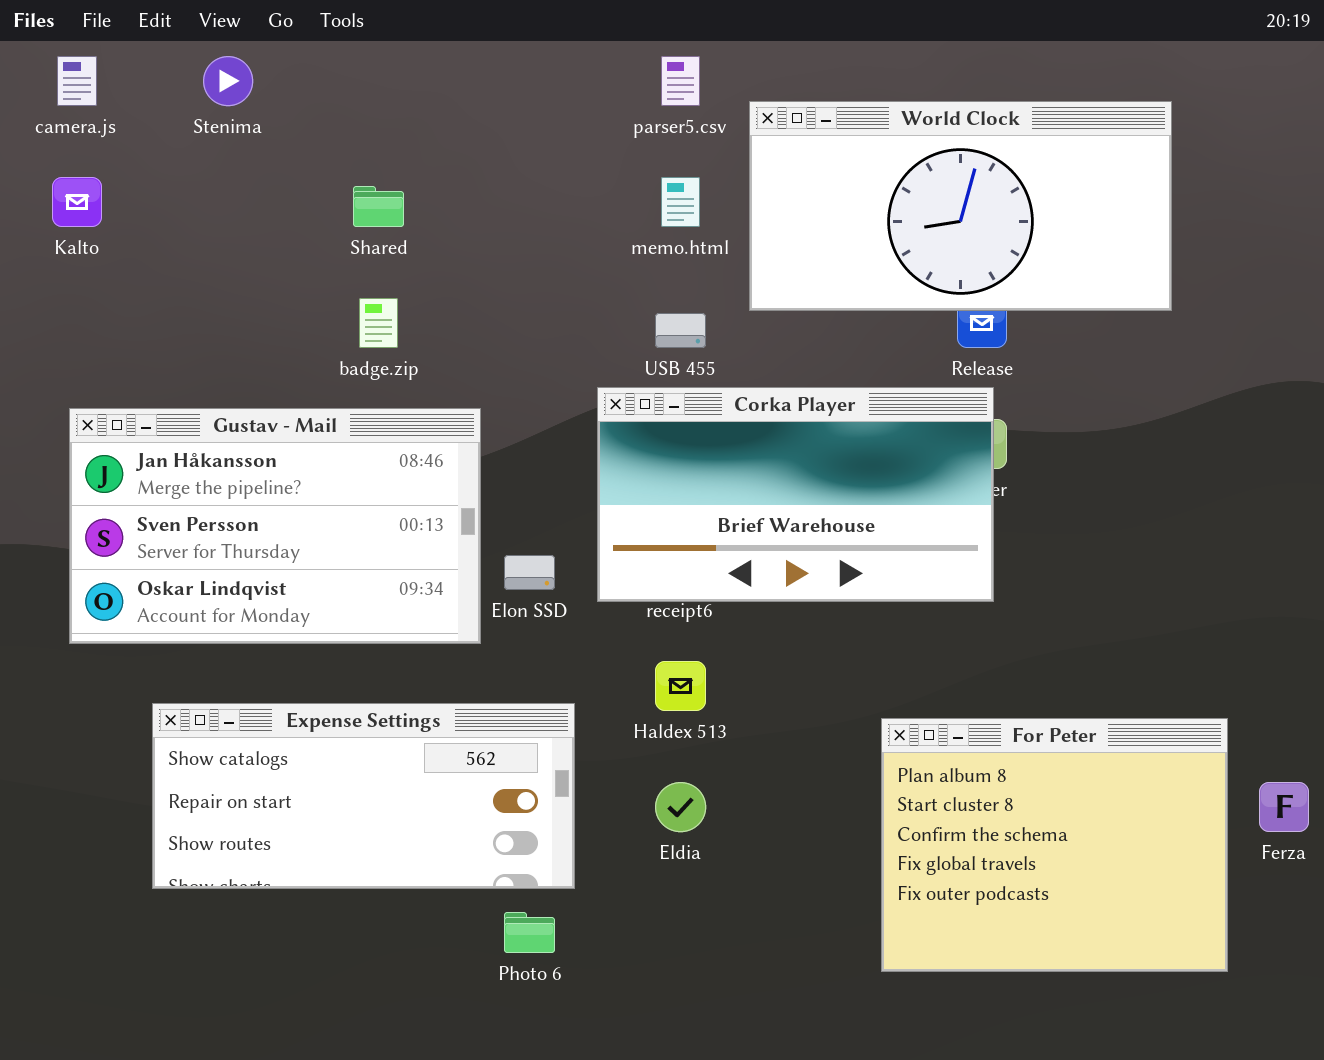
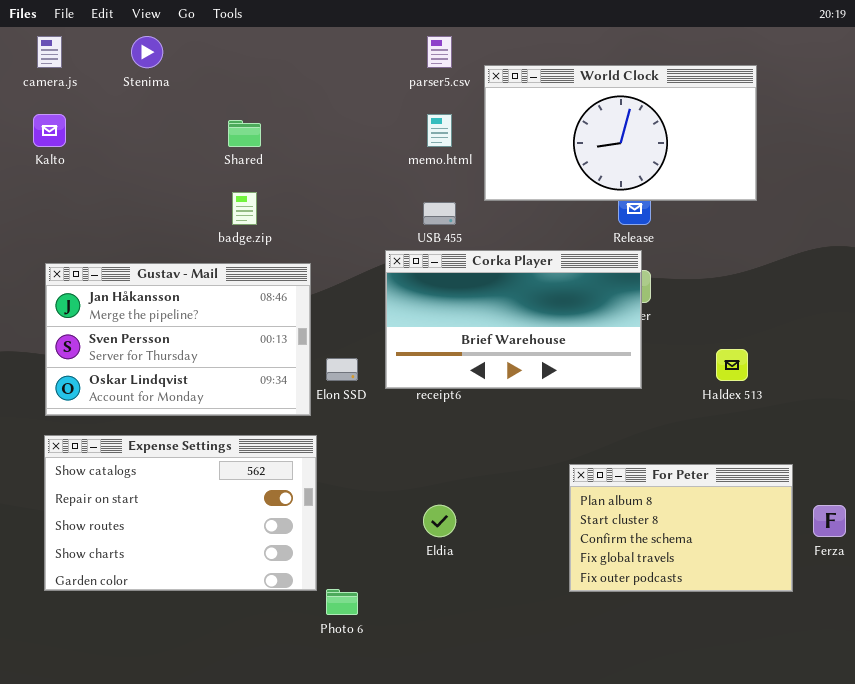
Haldex 513: [655,661,706,711] -> [716,349,748,381], moved
Expense Settings: [152,703,575,889] -> [44,435,317,591], moved, resized
For Peter: [881,718,1228,972] -> [569,464,793,592], resized

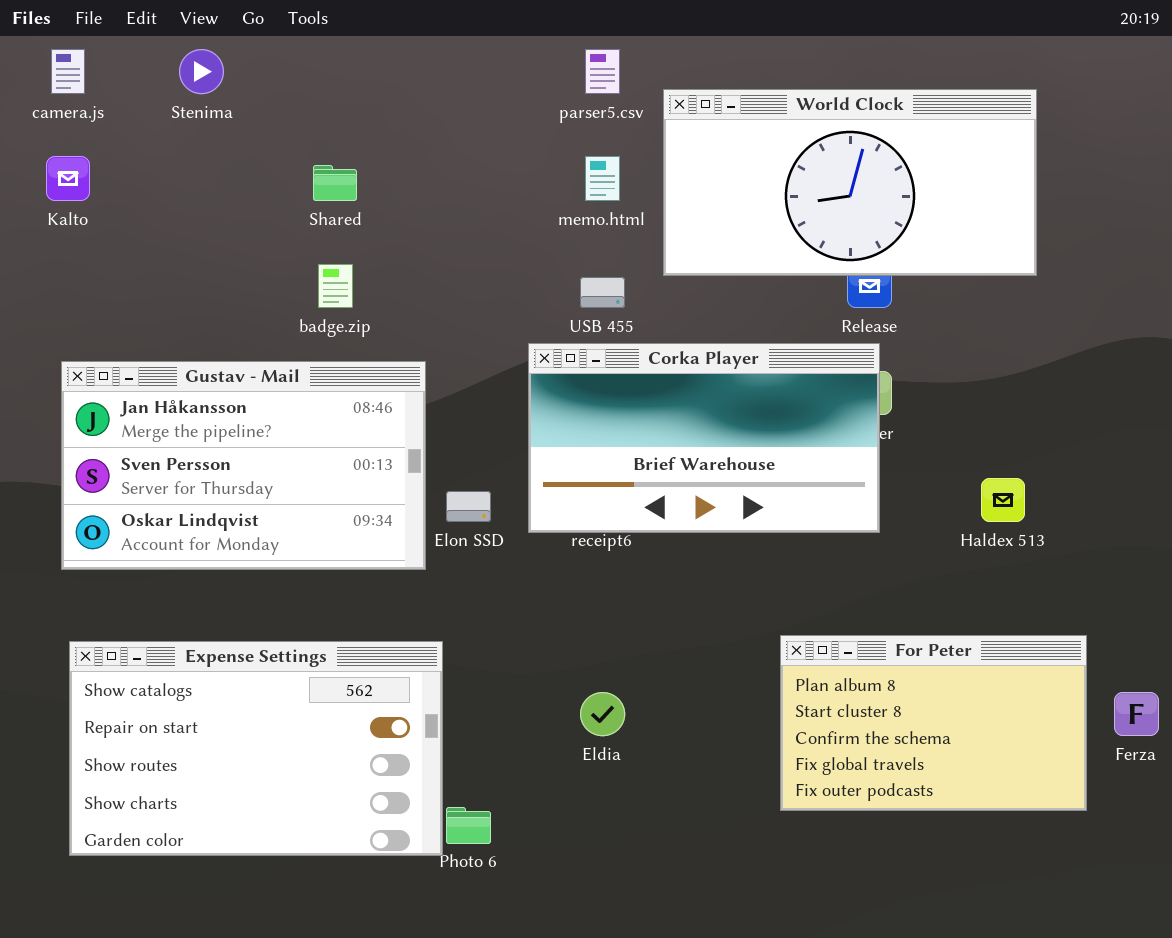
Expense Settings: [44,435,317,591] -> [69,641,443,856], moved

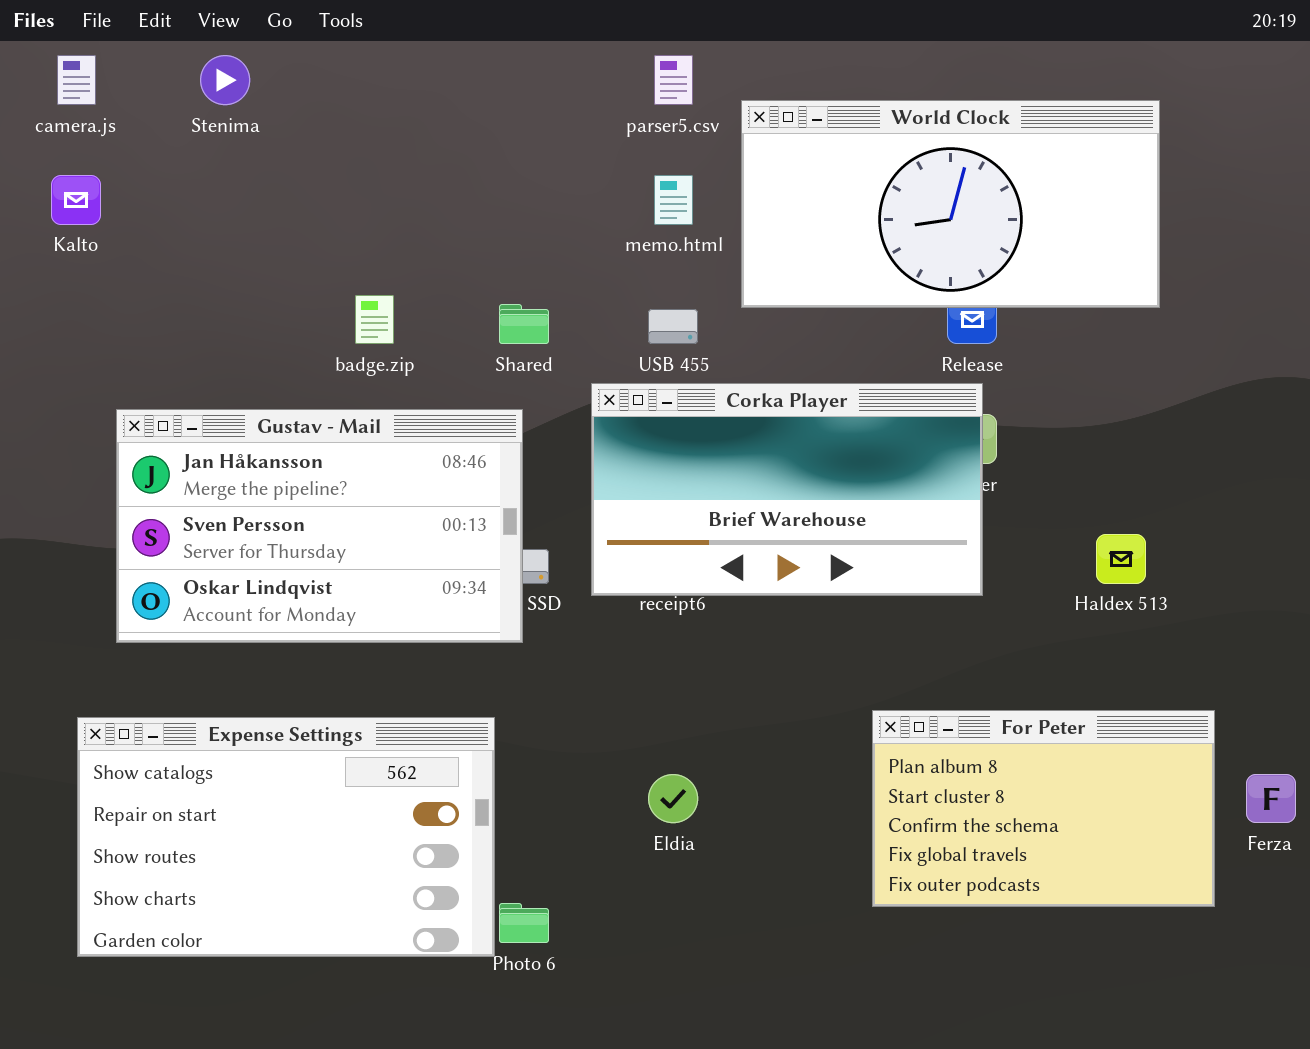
Shared: [313,165,357,201] -> [499,304,549,344], moved
Gustav - Mail: [61,361,426,570] -> [116,409,523,643], moved

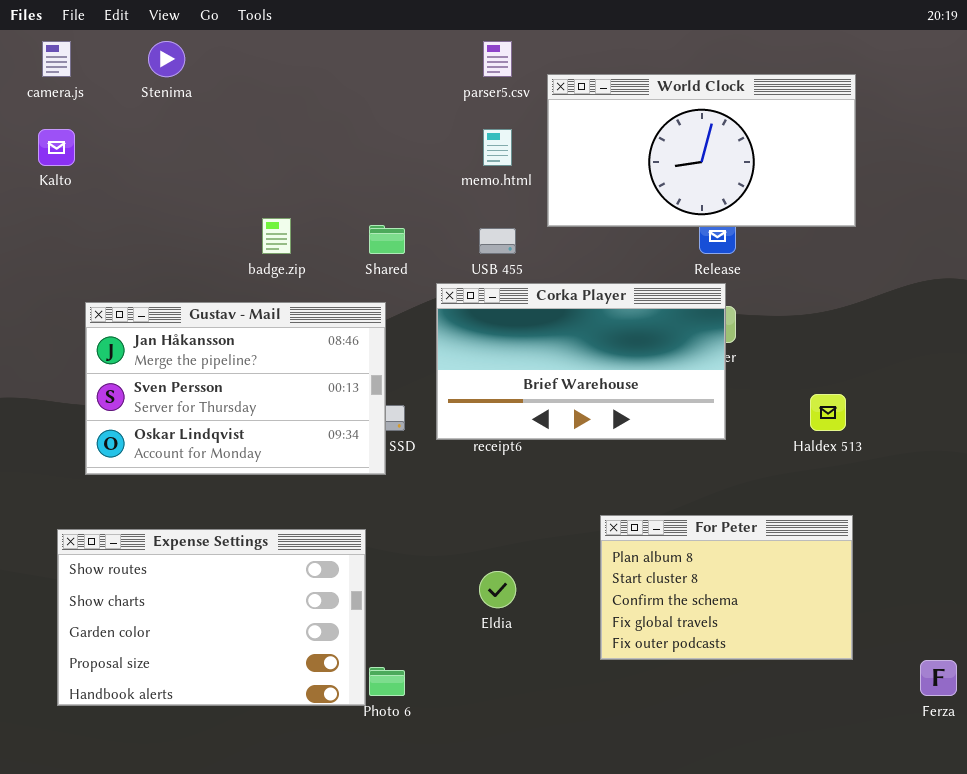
For Peter: [872,710,1215,907] -> [600,515,853,660], moved
Expense Settings: [77,717,495,957] -> [57,529,366,706], scrolled down 2 rows
Ferza: [1246,774,1296,823] -> [920,660,957,696], moved

